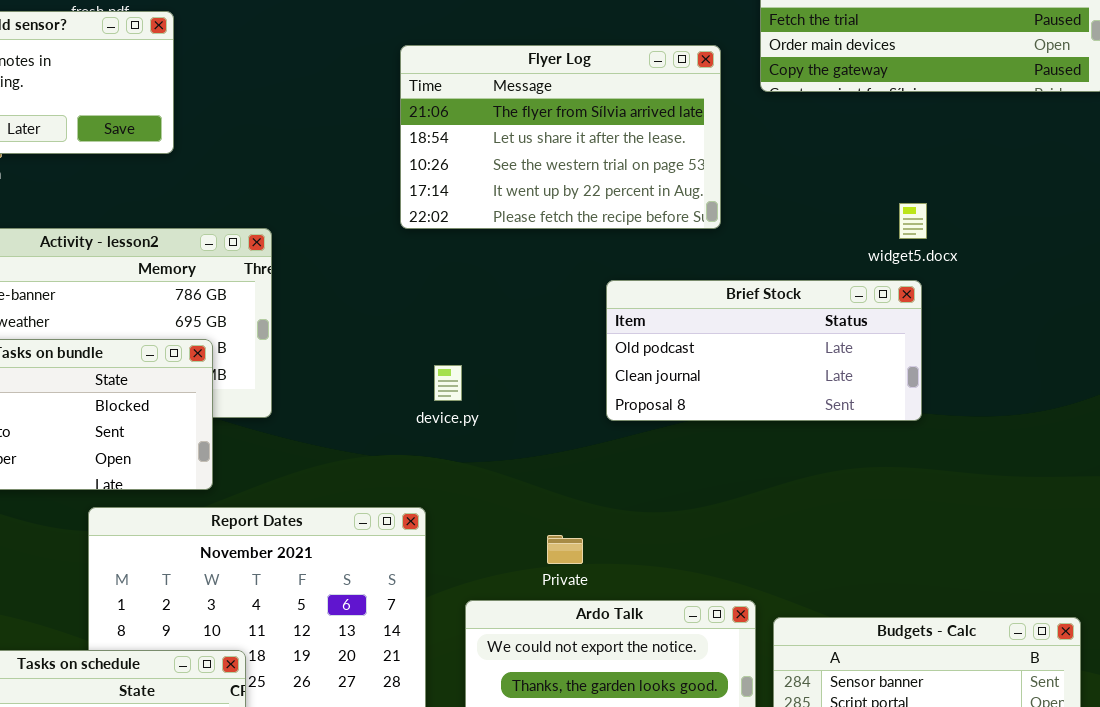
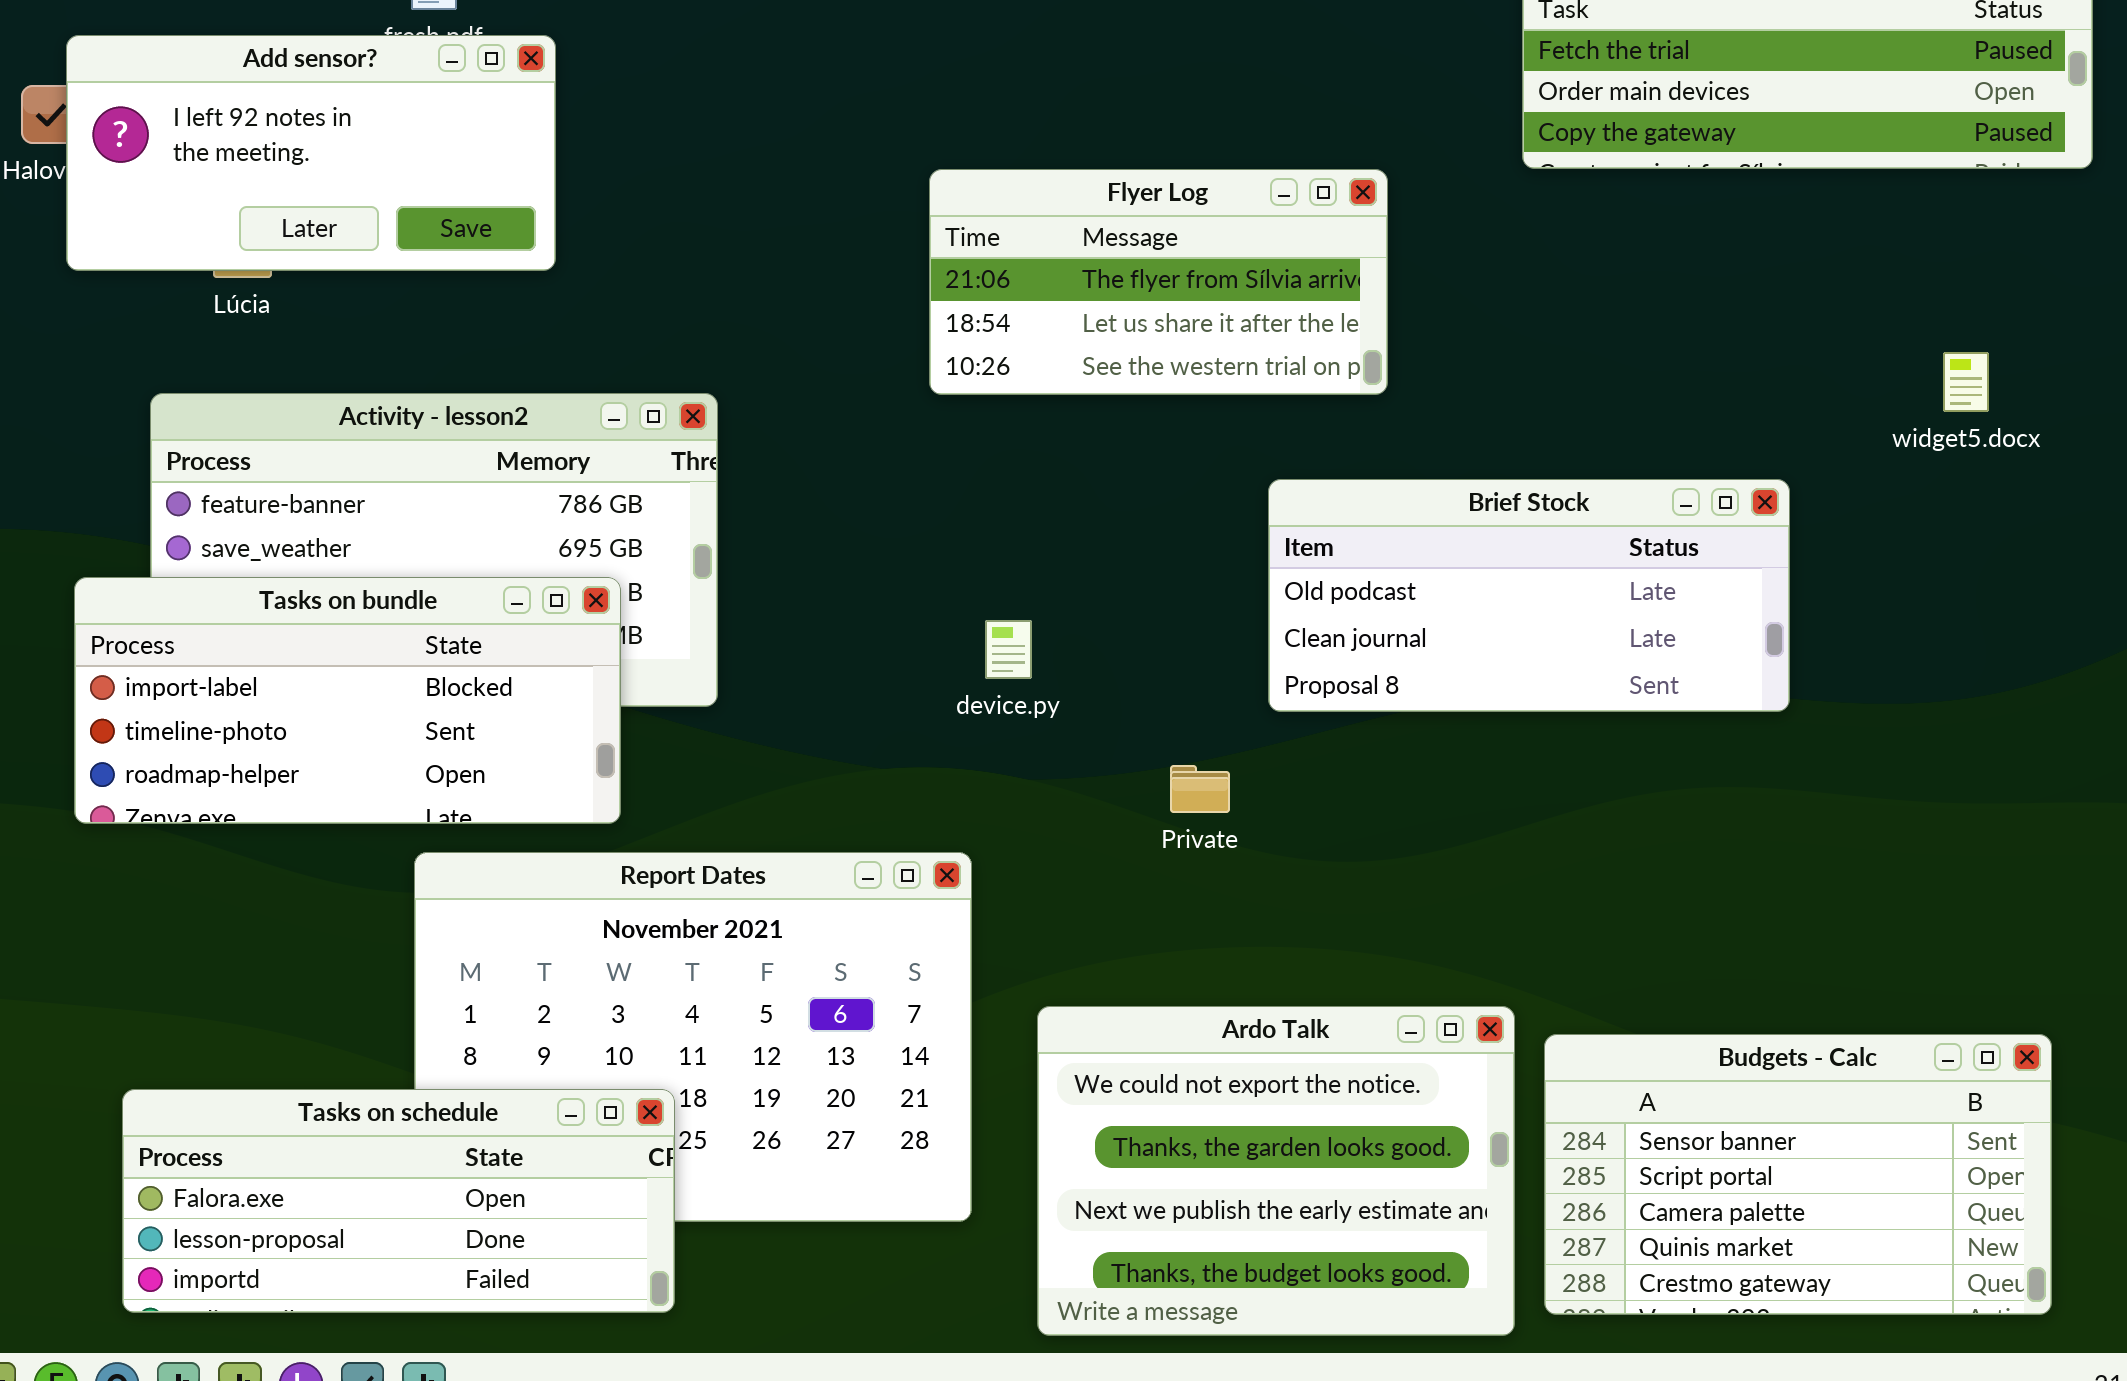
Flyer Log: [400,45,721,229] -> [929,169,1388,395], resized
widget5.docx: [899,203,927,239] -> [1943,352,1989,412], moved
Private: [547,535,583,564] -> [1170,765,1230,813], moved

